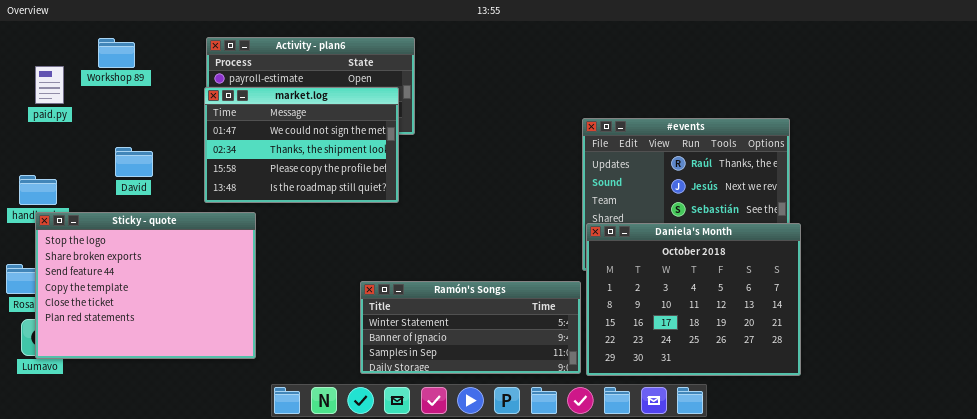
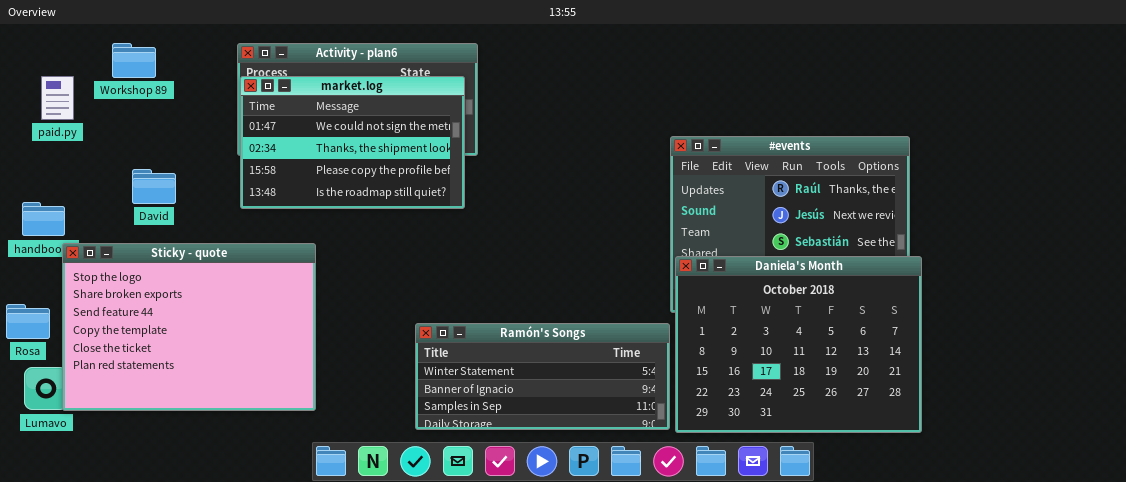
market.log: [204,87,399,203] -> [240,76,465,209], moved
Sticky - quote: [35,212,256,359] -> [62,243,316,411], moved

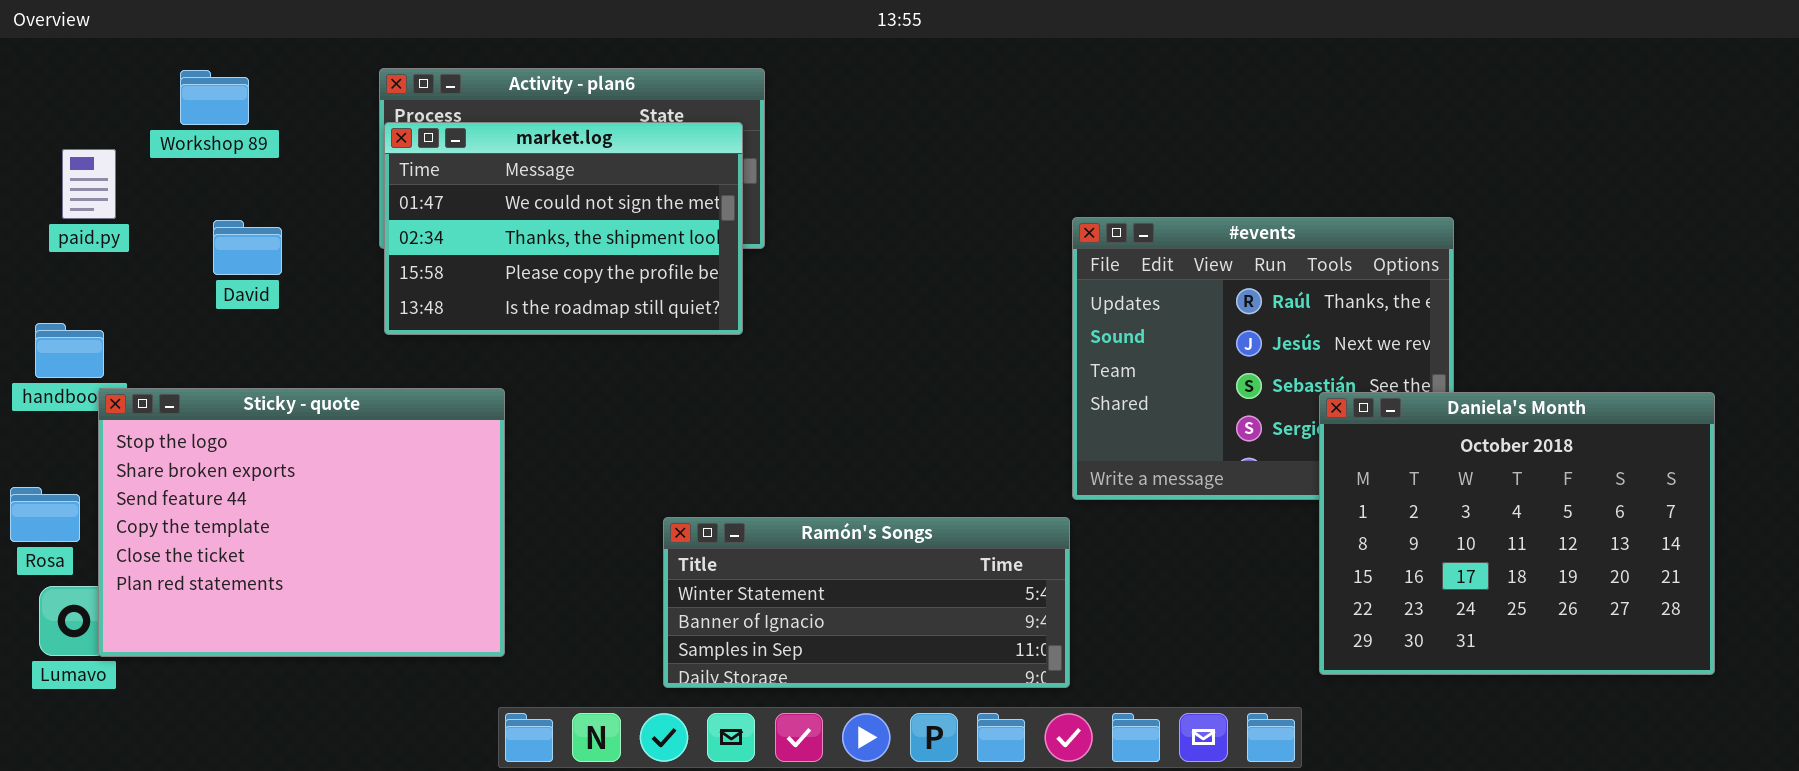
paid.py: [41,76,74,120] -> [62,149,116,219], moved
David: [132,169,176,204] -> [213,220,282,275], moved
Daniela's Month: [675,256,922,433] -> [1319,392,1715,675], moved

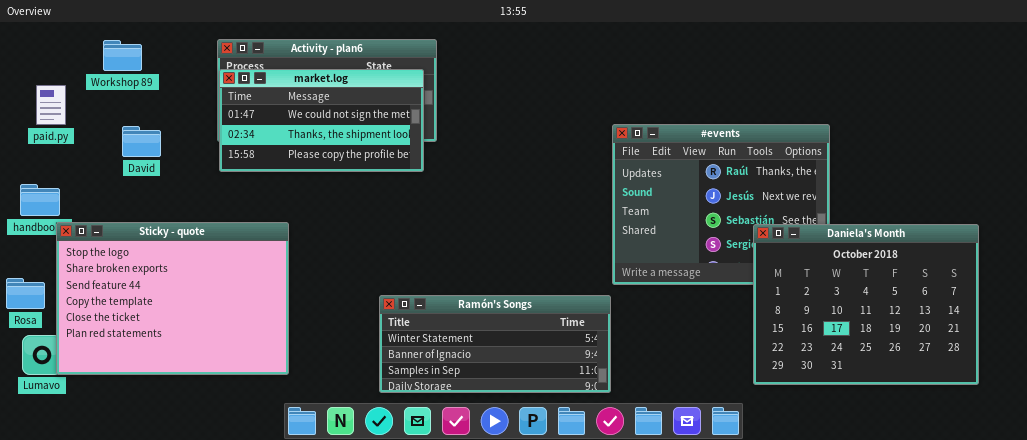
market.log: [384,122,743,335] -> [219,69,424,172], resized

